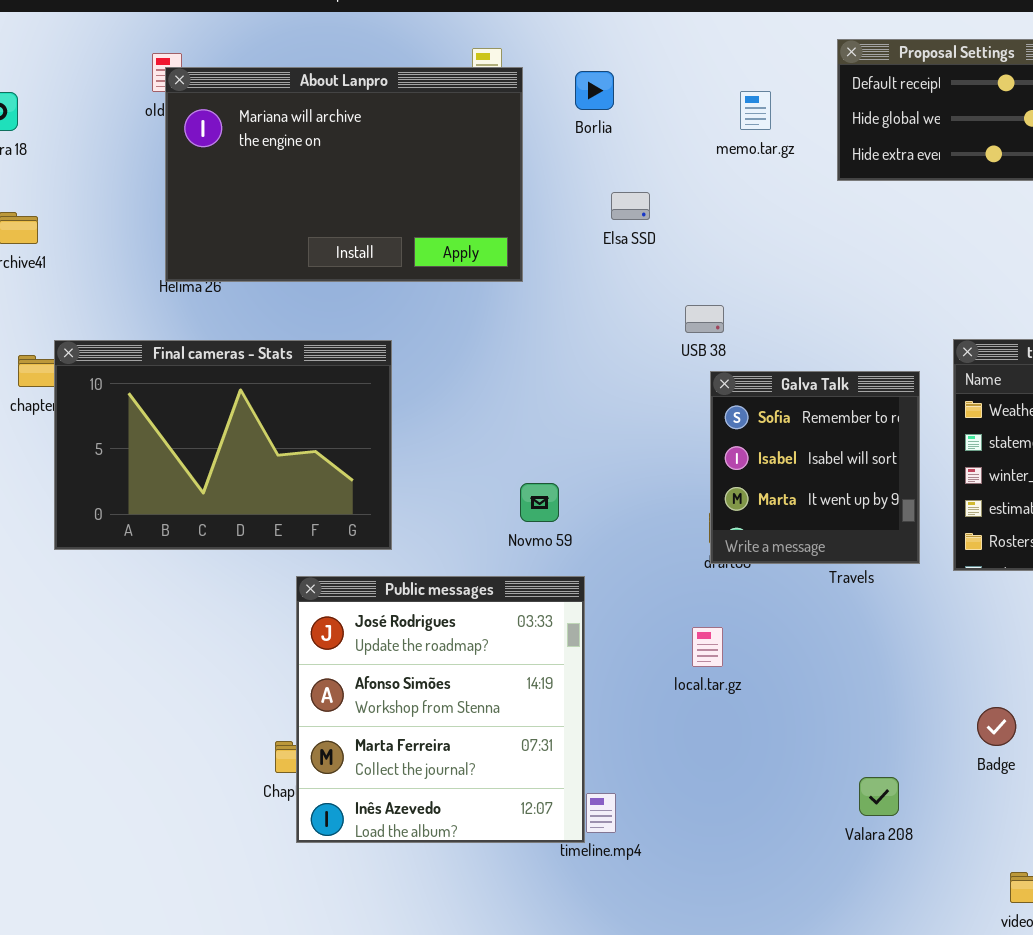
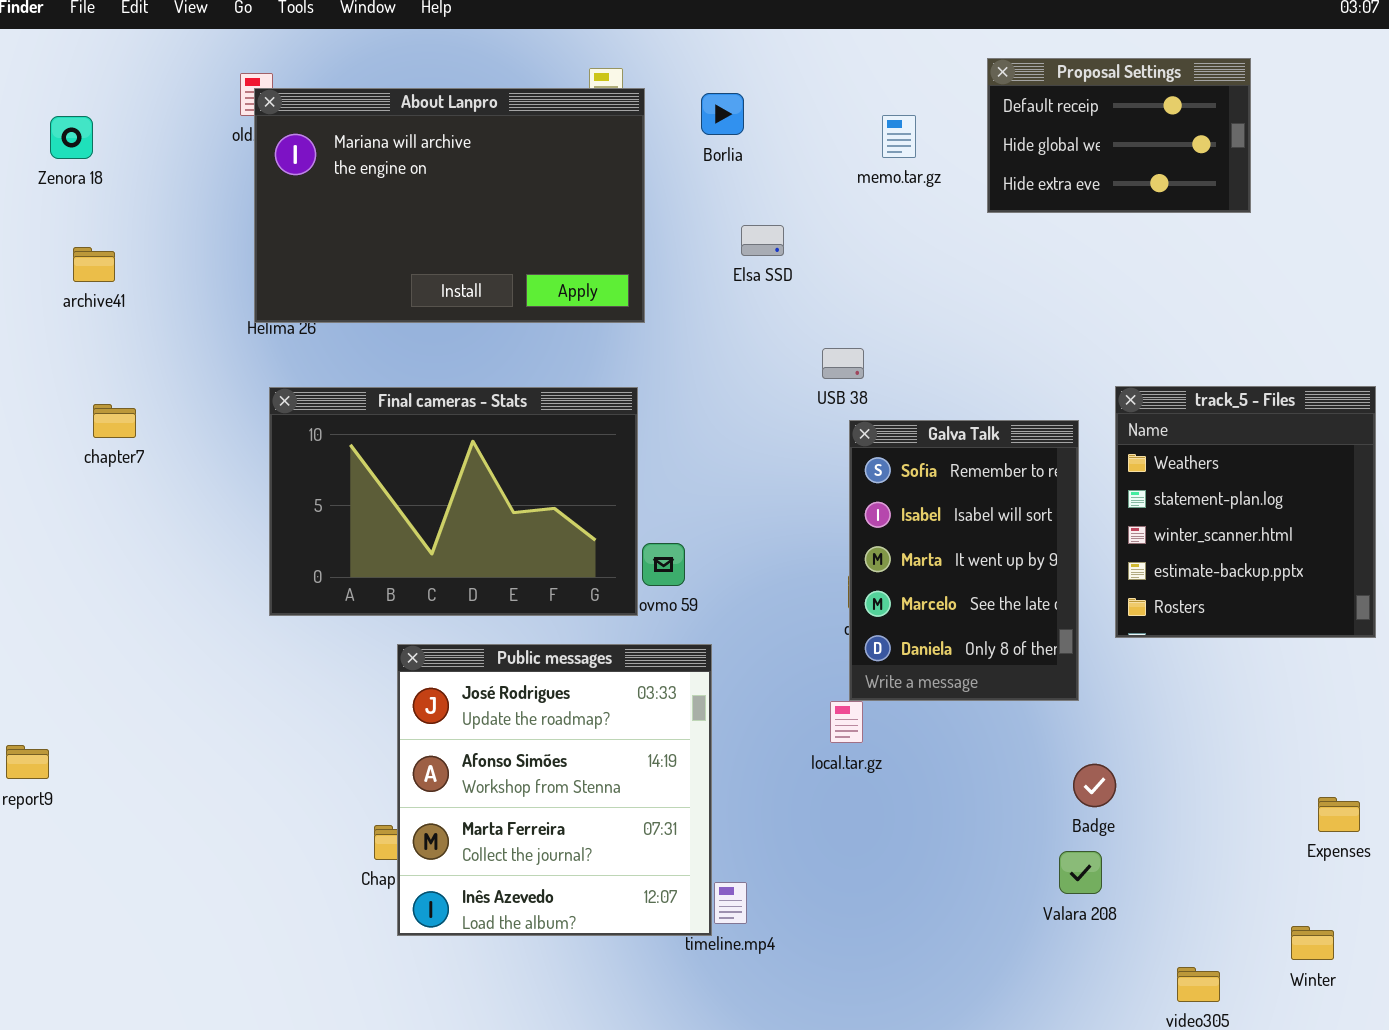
Final cameras - Stats: [54,340,392,550] -> [269,387,638,616], moved
Galva Talk: [710,371,920,564] -> [849,420,1079,701], resized
Badge: [977,707,1016,746] -> [1073,764,1116,807], moved
Valara 208: [859,777,899,816] -> [1059,851,1102,894], moved

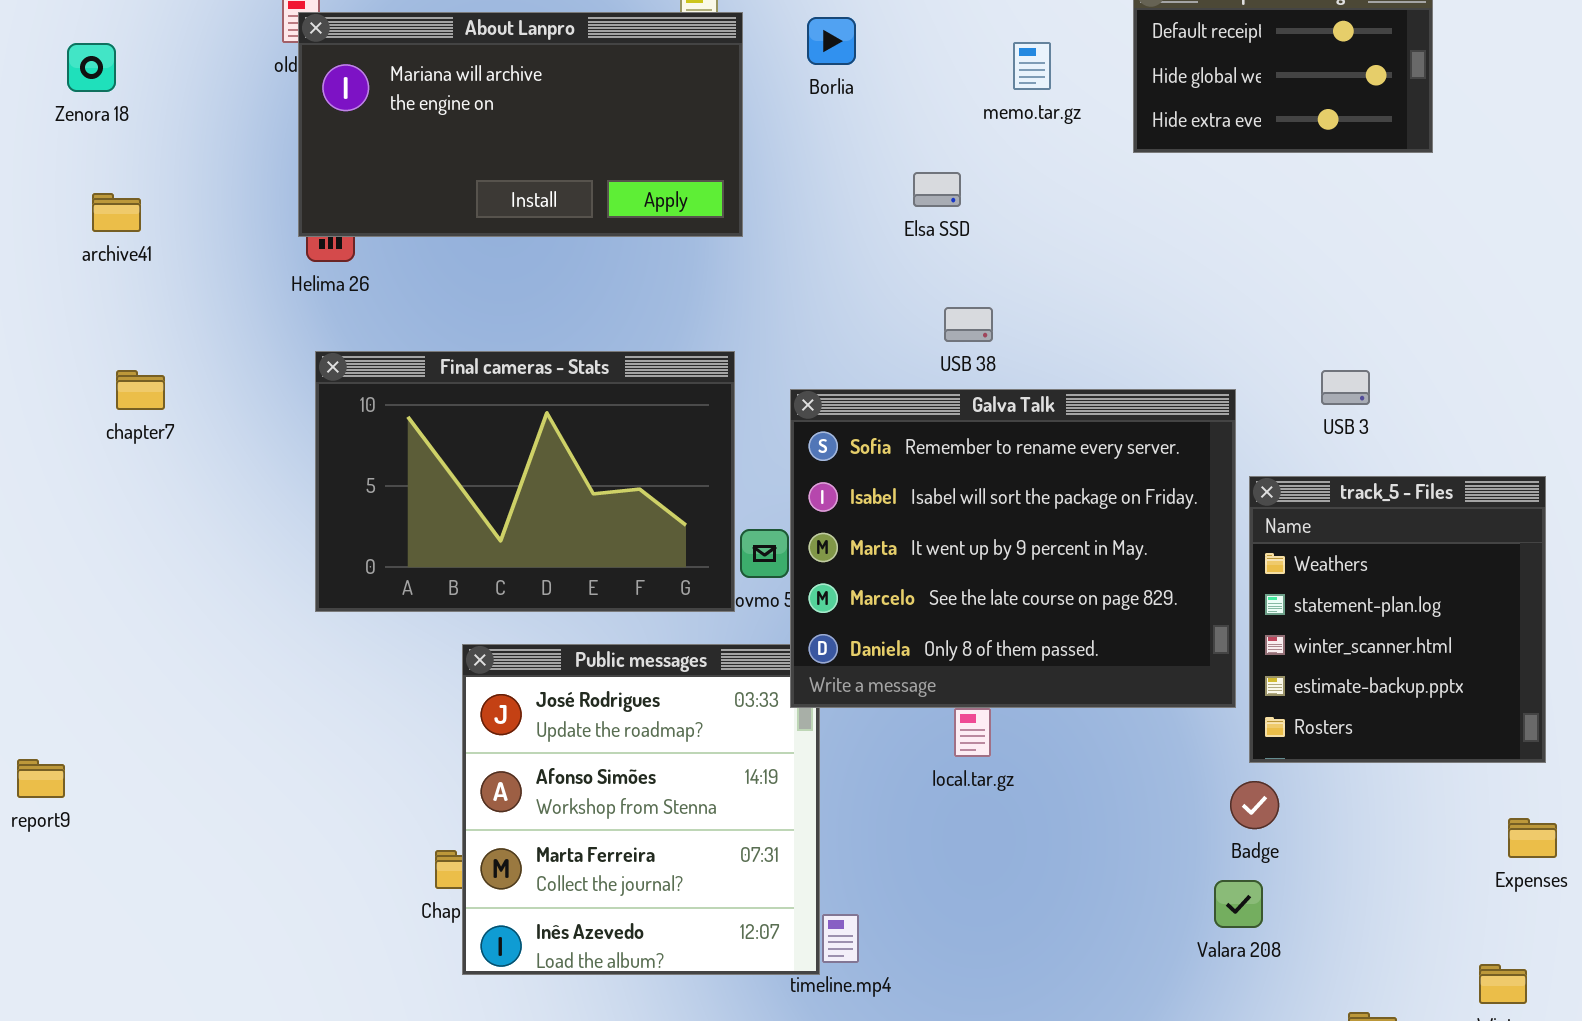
About Lanpro: [254,88,645,323] -> [298,12,743,237], resized
Elsa SSD: [741,225,784,256] -> [913,172,961,207], moved
track_5 - Files: [1115,386,1376,638] -> [1249,476,1546,763], moved
Galva Talk: [849,420,1079,701] -> [790,389,1236,708], resized

